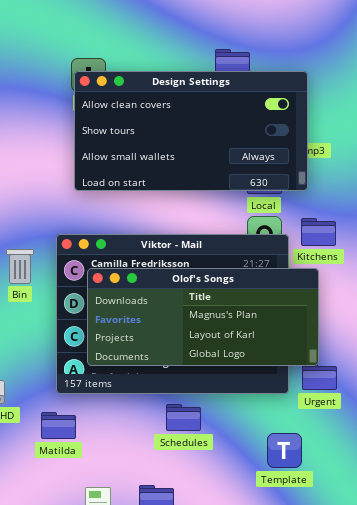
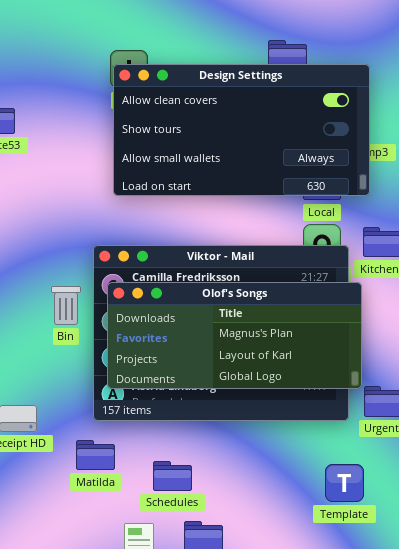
Bin: [6,249,34,284] -> [51,286,81,325], moved
Olof's Songs: [87,268,319,366] -> [107,282,362,389], moved
Schedules: [166,404,201,431] -> [153,461,192,491], moved

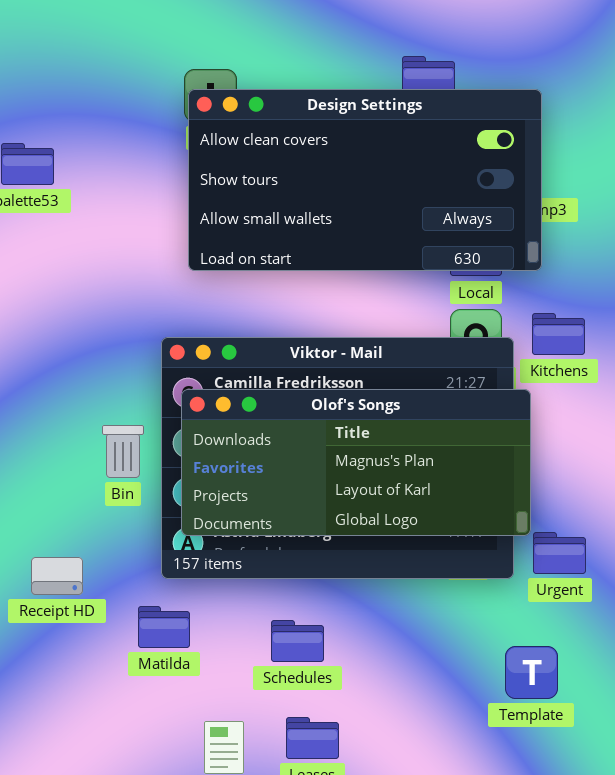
Bin: [51,286,81,325] -> [102,425,144,478], moved
Schedules: [153,461,192,491] -> [271,620,324,662], moved
Template: [325,464,364,502] -> [505,646,558,699], moved

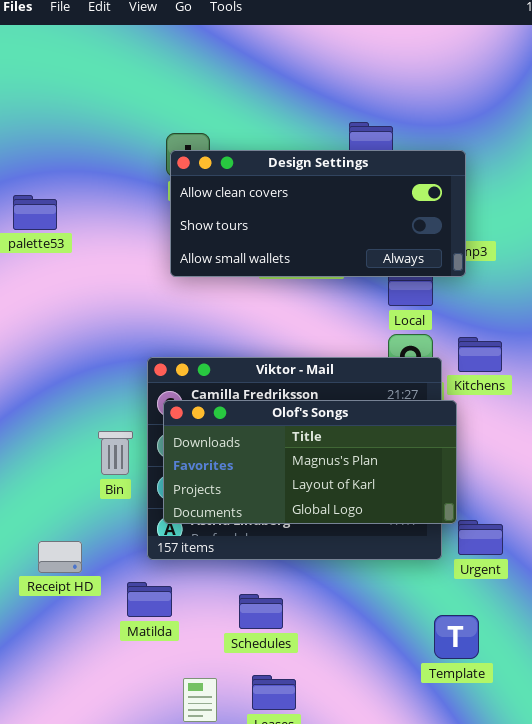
Design Settings: [188,89,542,271] -> [170,150,466,277], resized

